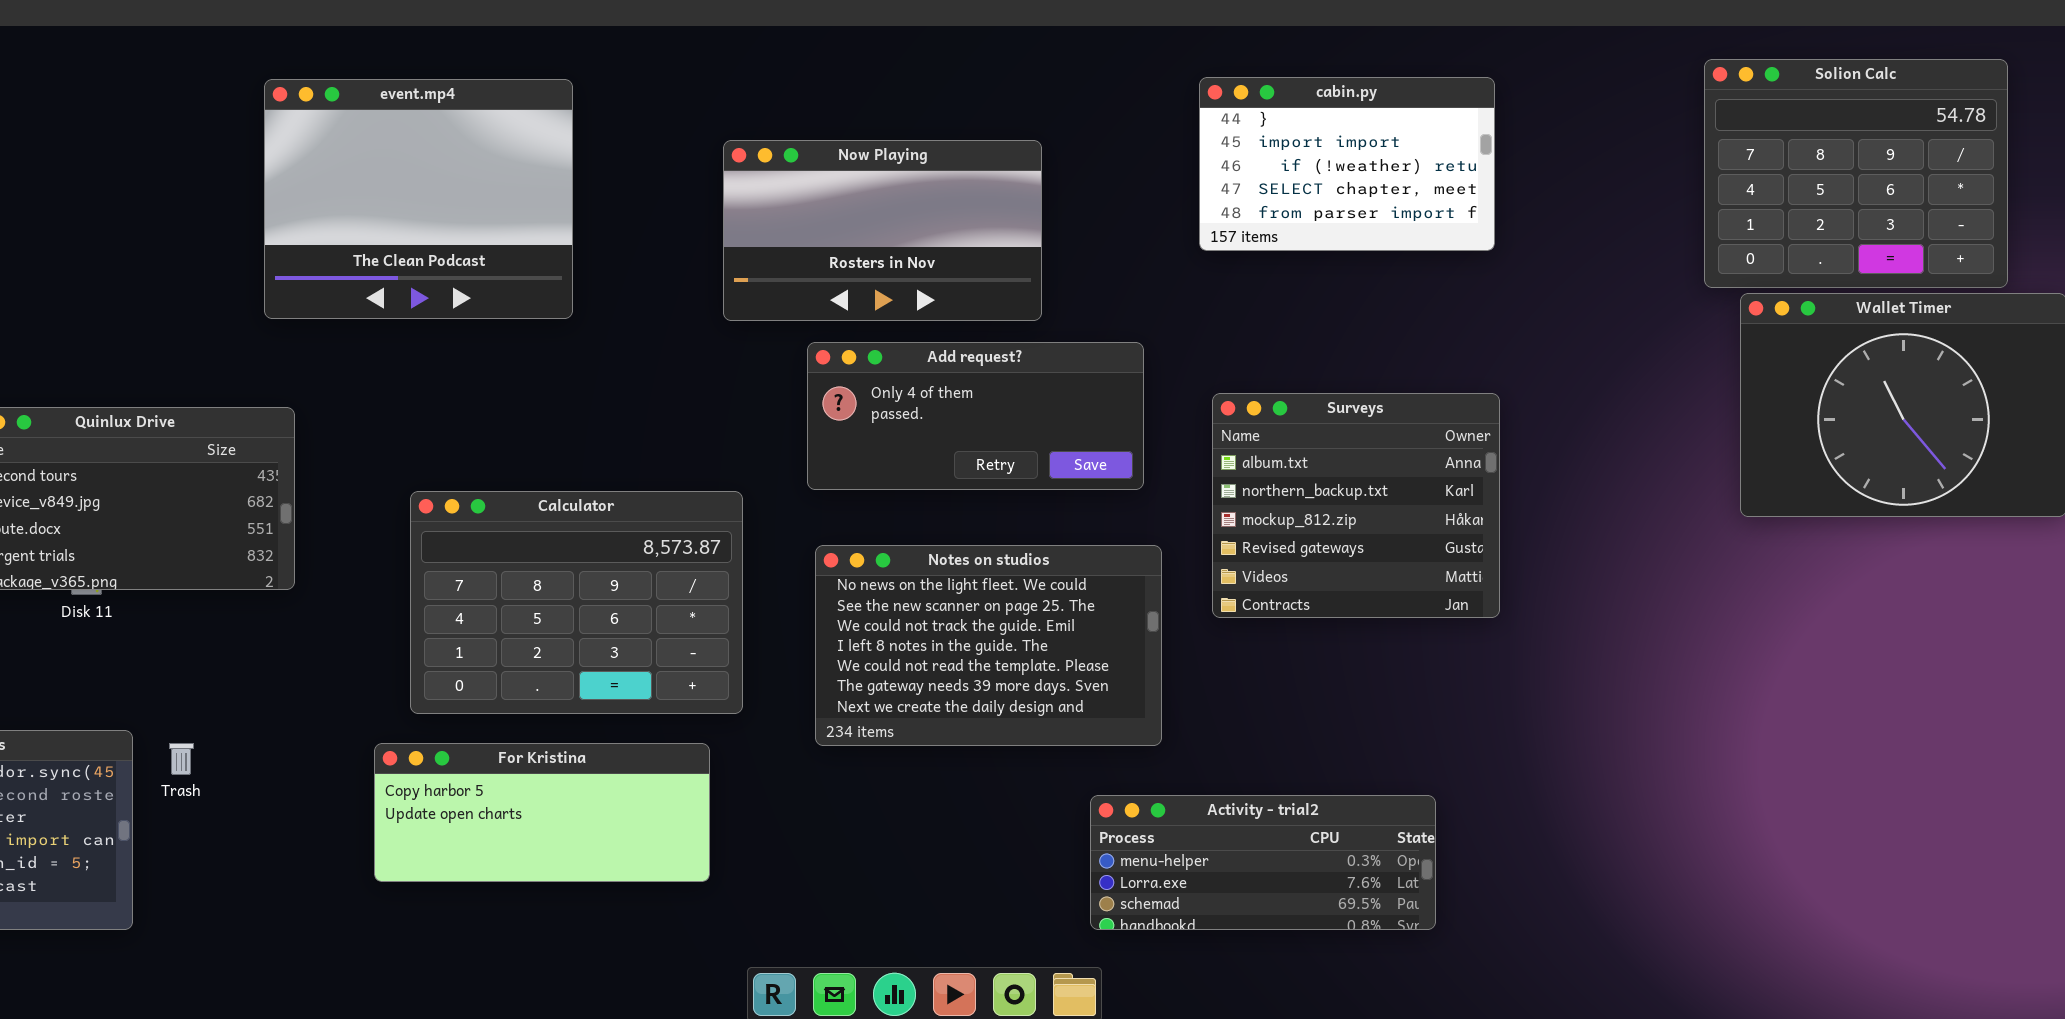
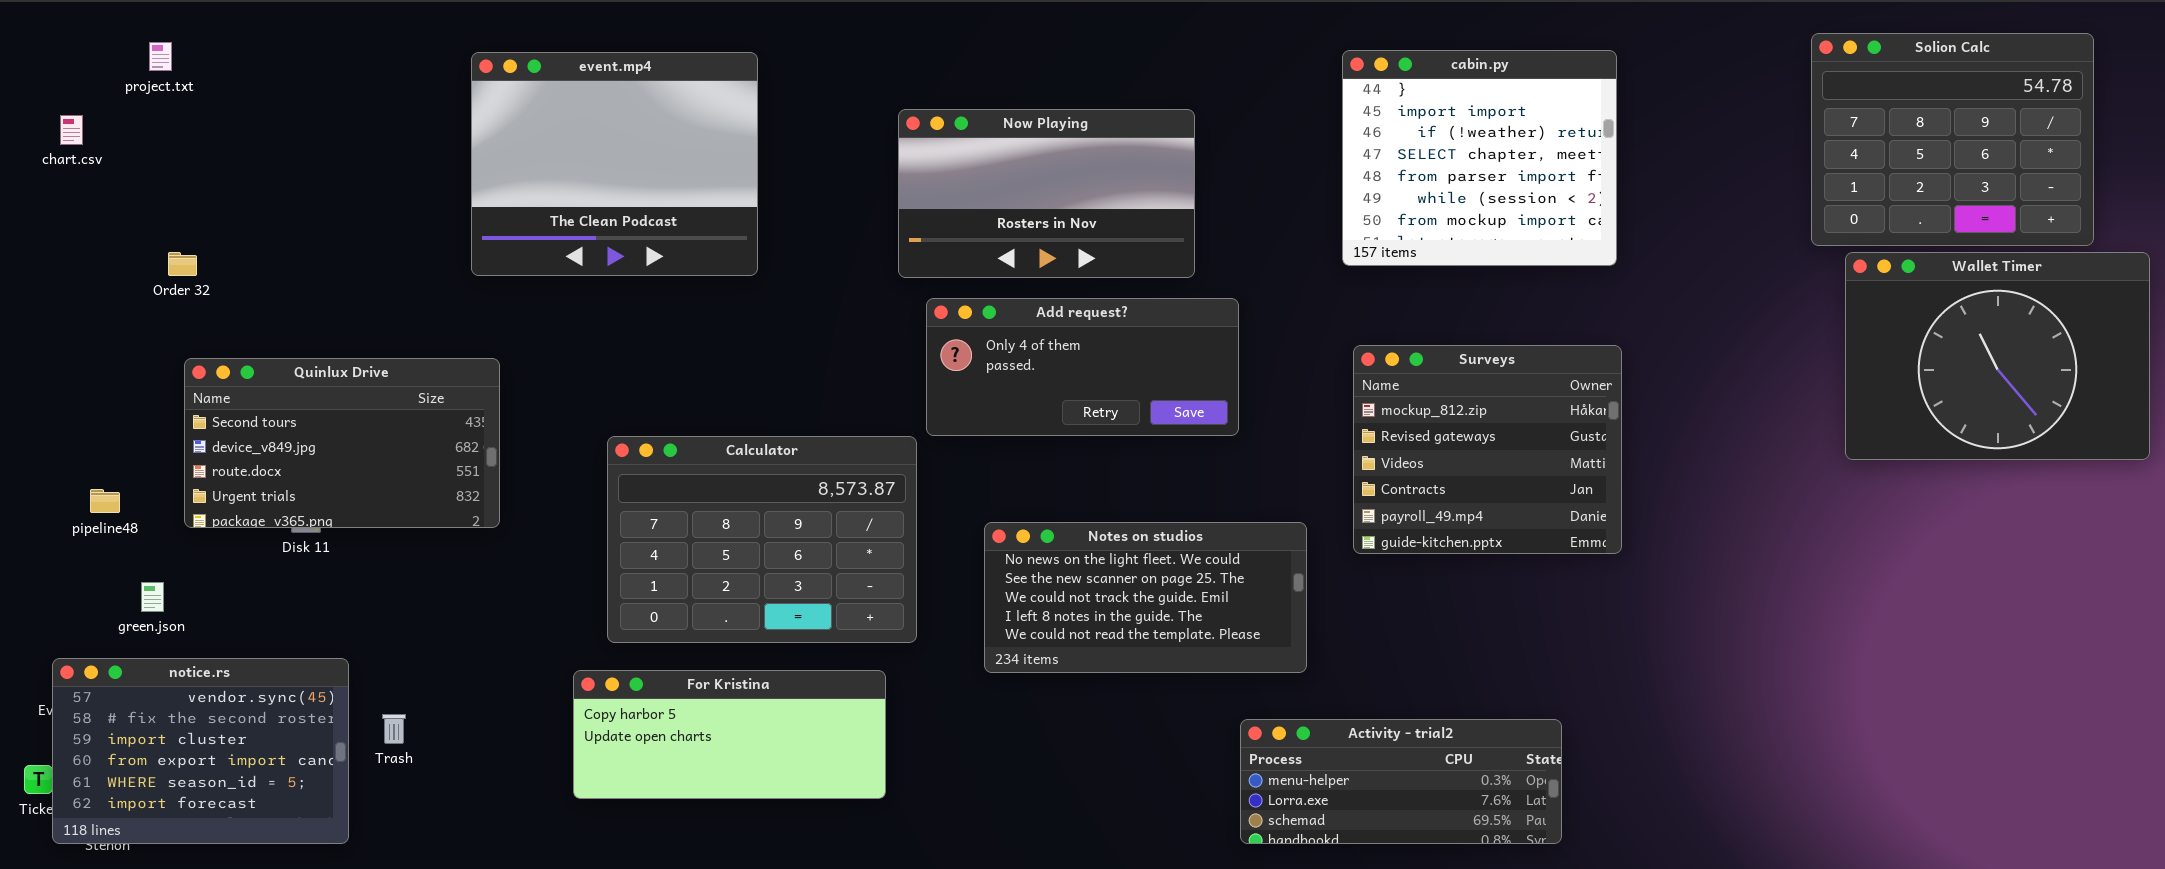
cabin.py: [1199,77,1495,251] -> [1342,50,1617,266], resized
Add request?: [807,342,1144,490] -> [926,298,1239,436], moved
Surveys: [1212,393,1500,618] -> [1353,345,1622,554], scrolled down 2 rows
Notes on studios: [815,545,1162,746] -> [984,522,1307,673], resized
Trash: [169,743,194,775] -> [382,714,406,744], moved

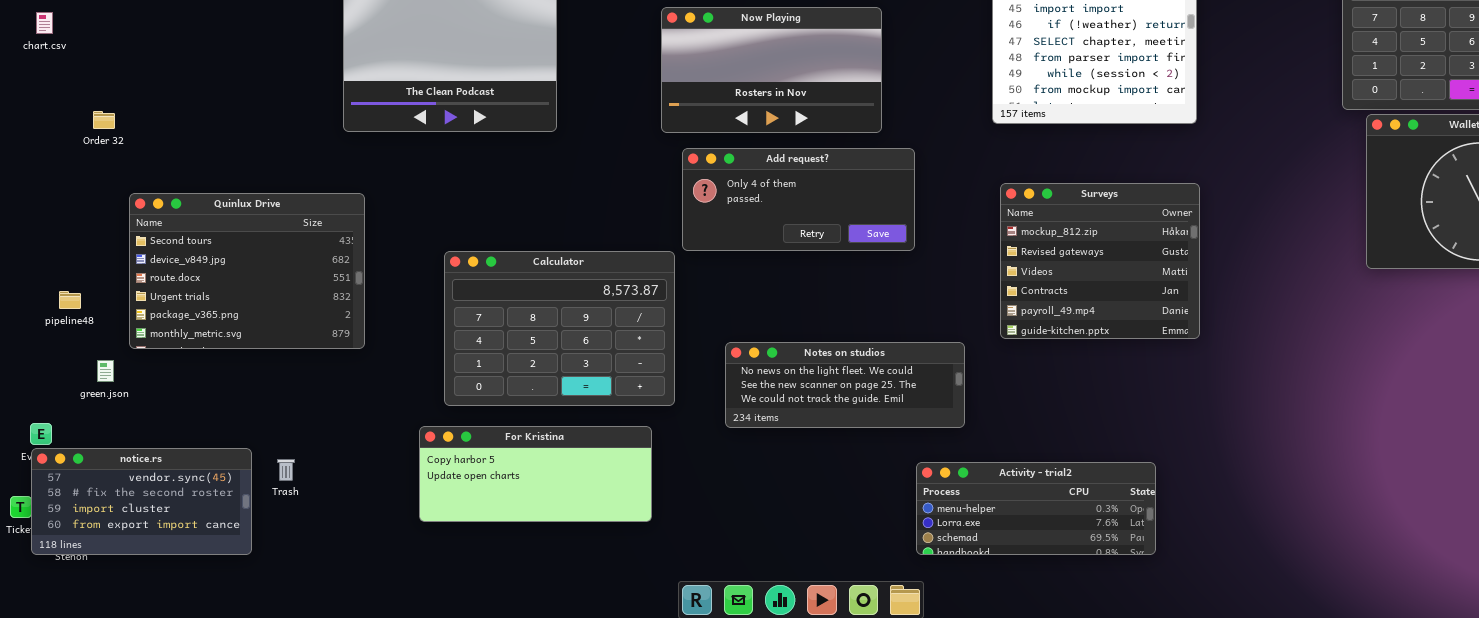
Order 32: [168,252,197,276] -> [93,111,115,129], moved
Quinlux Drive: [184,358,500,528] -> [129,193,365,349], resized
Notes on studios: [984,522,1307,673] -> [725,342,965,428], resized
notice.rs: [52,658,349,844] -> [31,448,252,555], resized

